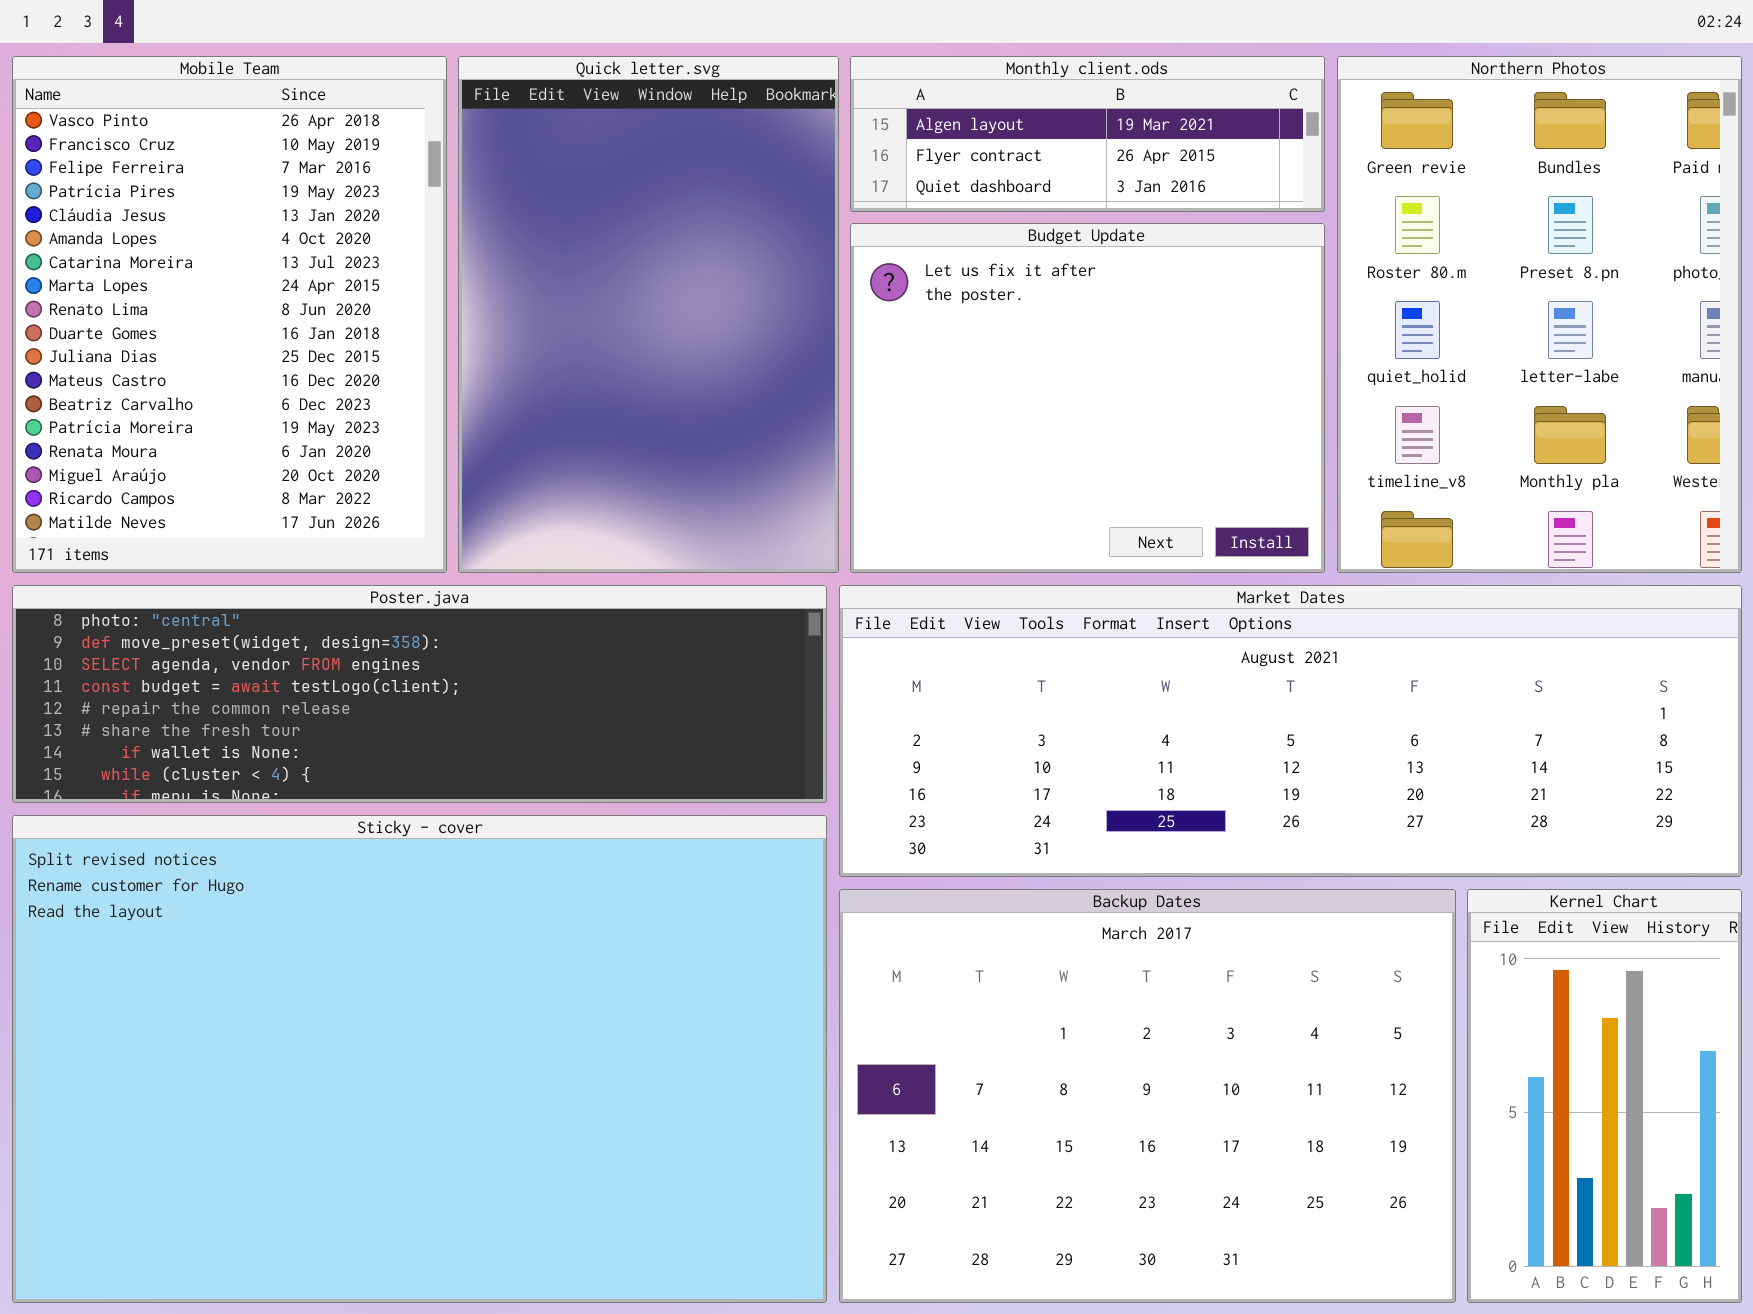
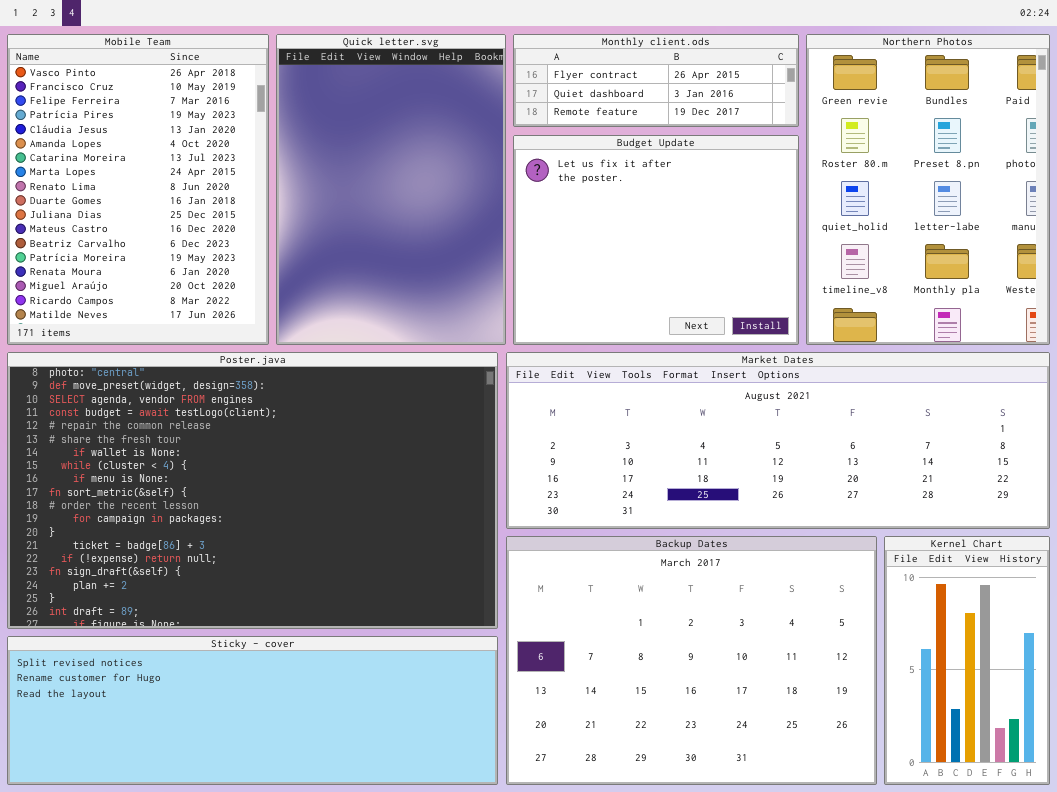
Monthly client.ods: [850,56,1325,212] -> [513,34,799,127], scrolled down 1 row
Poster.java: [12,585,827,803] -> [7,352,498,629], resized
Sticky - cover: [12,815,827,1303] -> [7,636,498,785], resized

